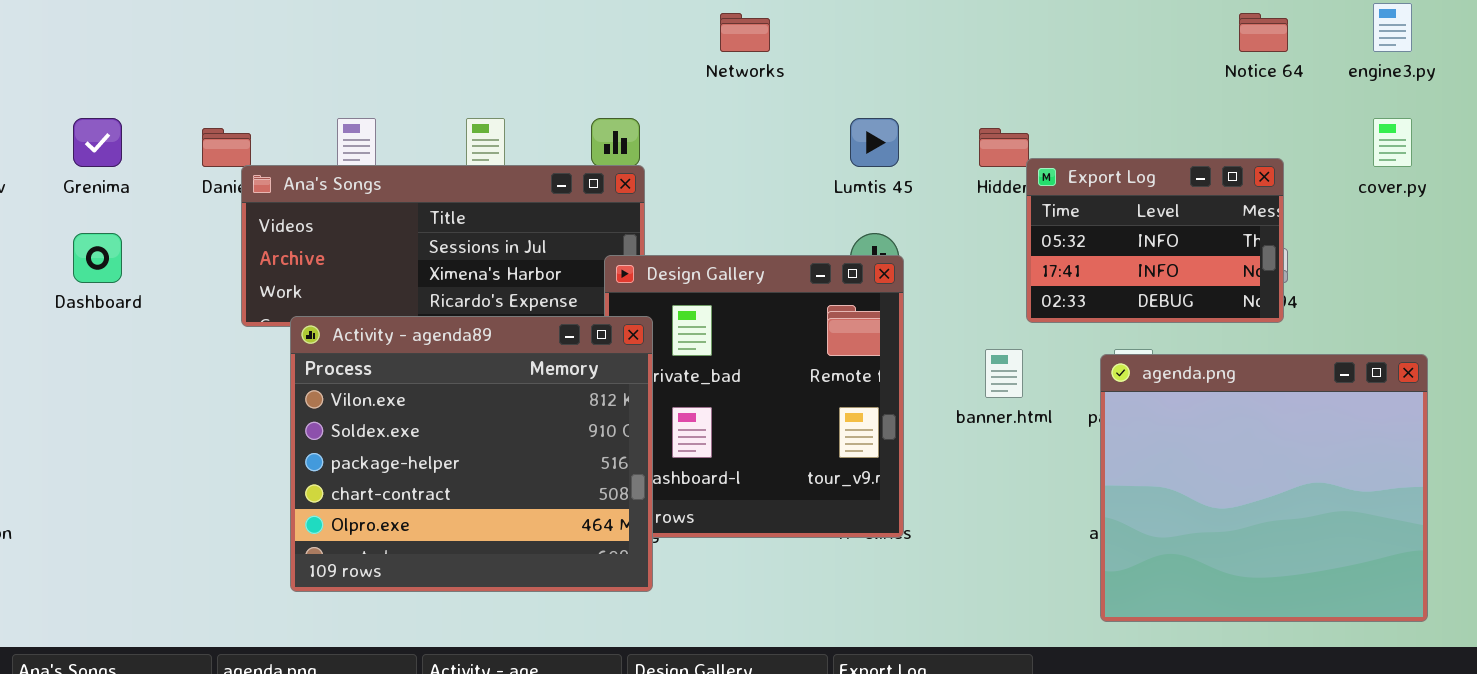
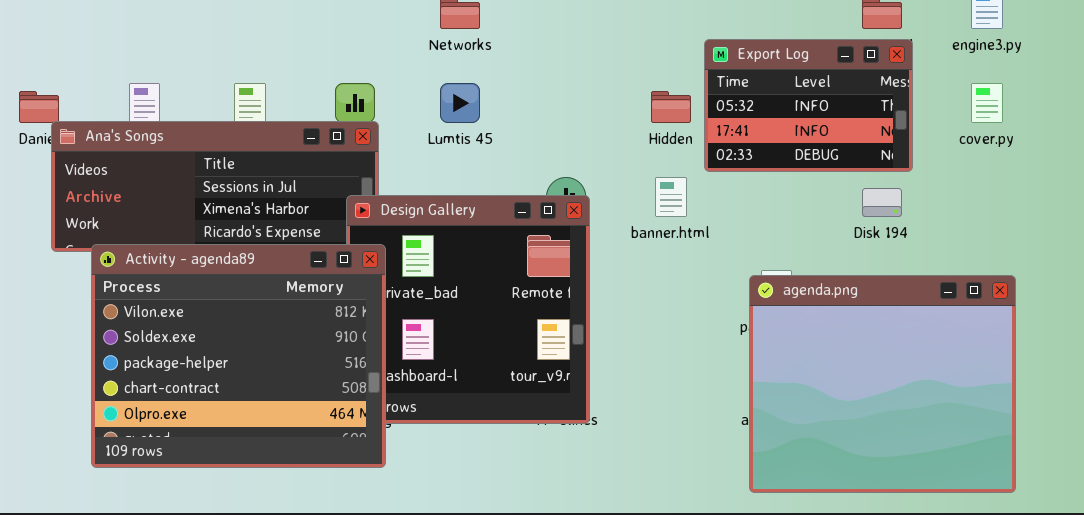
Lumtis 45: [850,118,899,167] -> [440,83,480,123], moved
Export Log: [1026,158,1284,323] -> [704,39,913,172], moved
banner.html: [985,349,1023,398] -> [655,177,687,217], moved

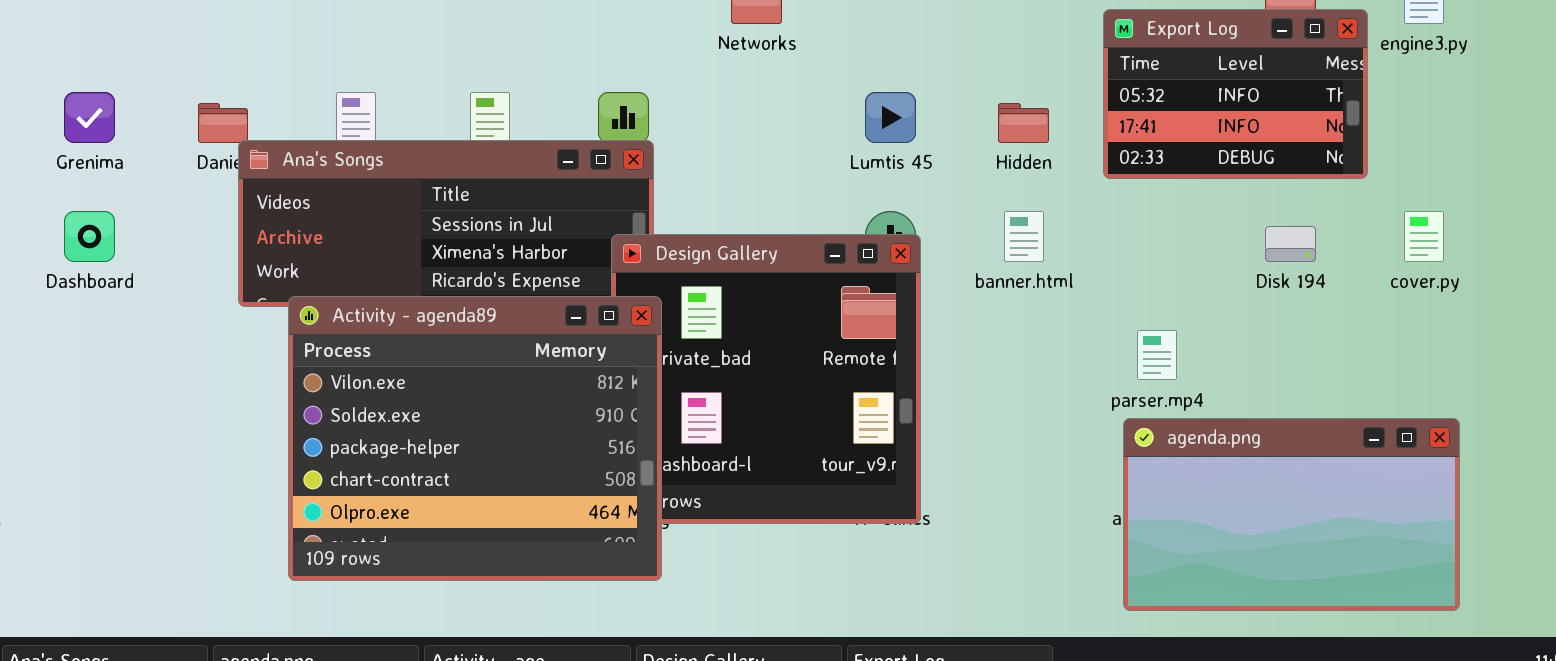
Export Log: [704,39,913,172] -> [1103,9,1368,179], moved
Lumtis 45: [440,83,480,123] -> [865,92,916,143], moved
cover.py: [971,83,1003,123] -> [1404,211,1444,262], moved
agenda.png: [749,275,1016,493] -> [1123,418,1460,611], resized

